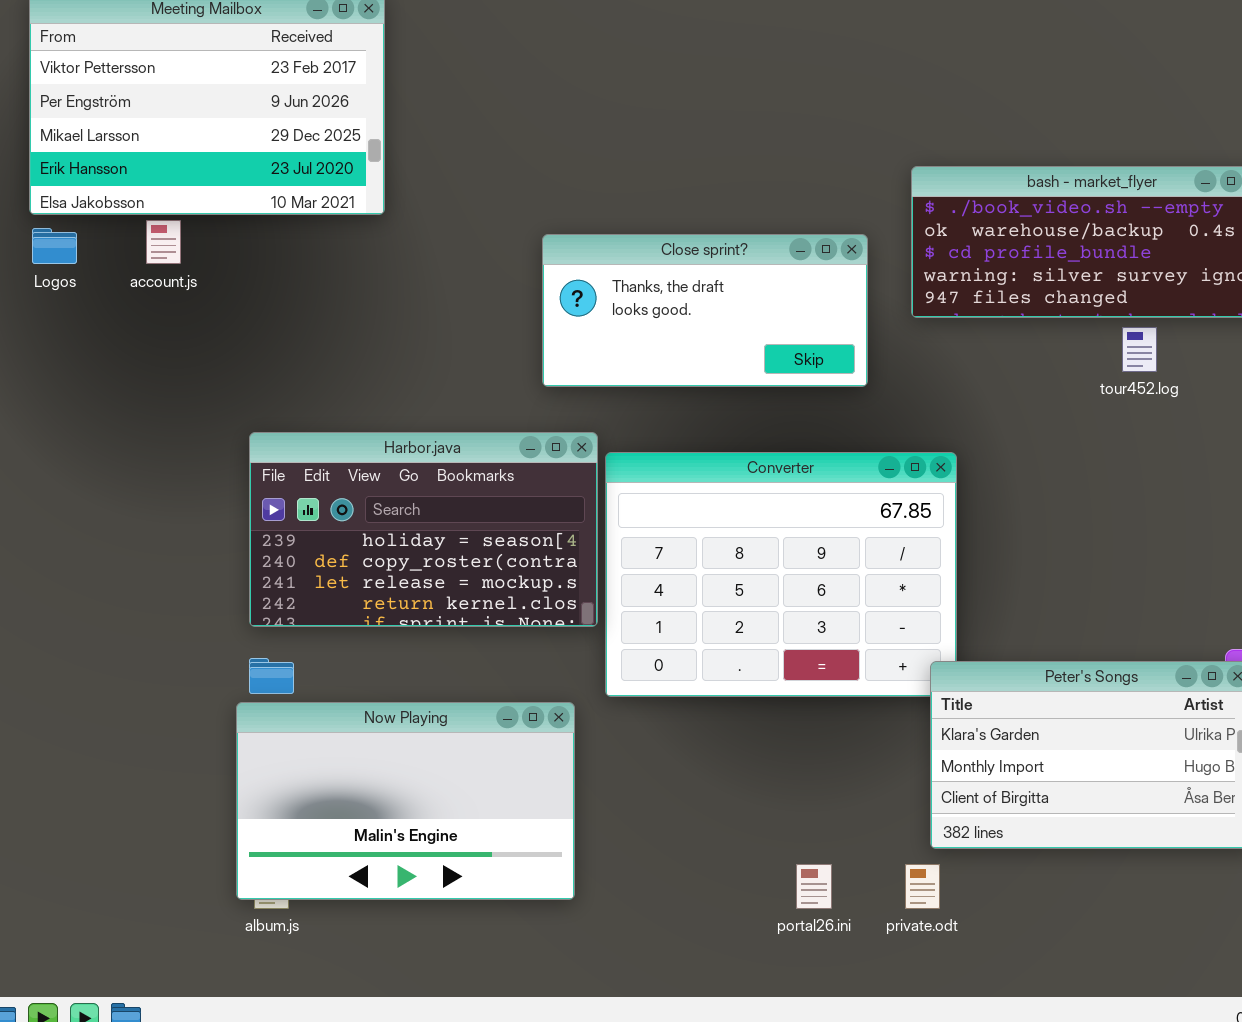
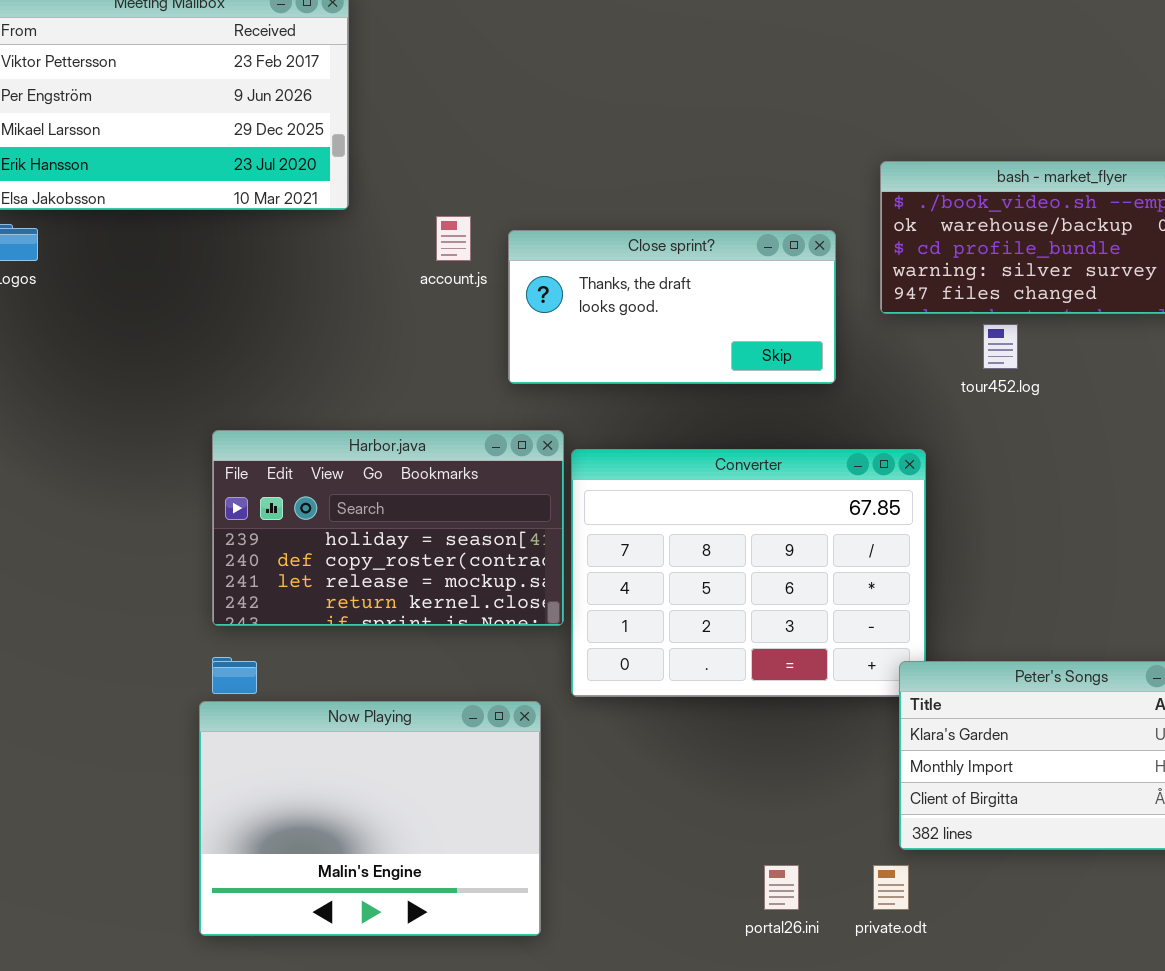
account.js: [146,220,181,264] -> [436,216,471,261], moved
tour452.log: [1122,327,1157,372] -> [983,324,1018,369], moved
Now Playing: [236,702,575,900] -> [199,701,541,936], resized

